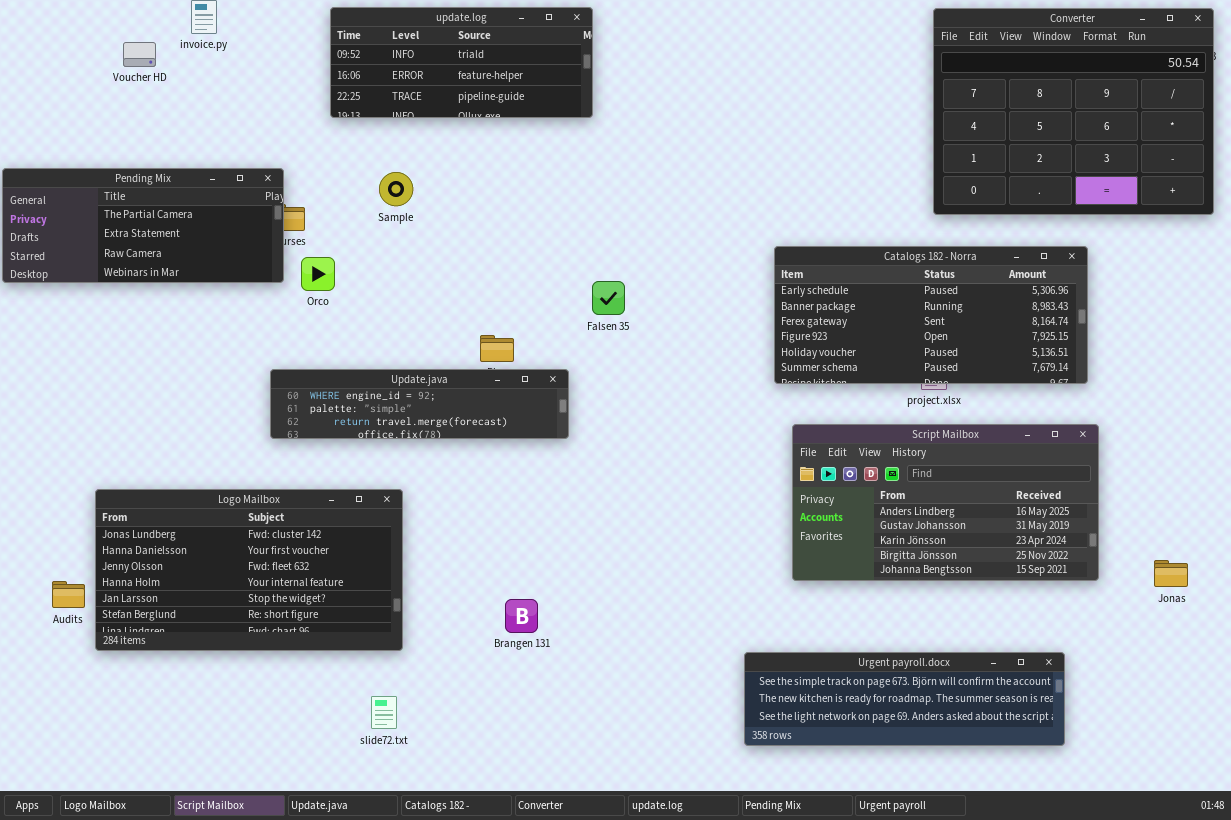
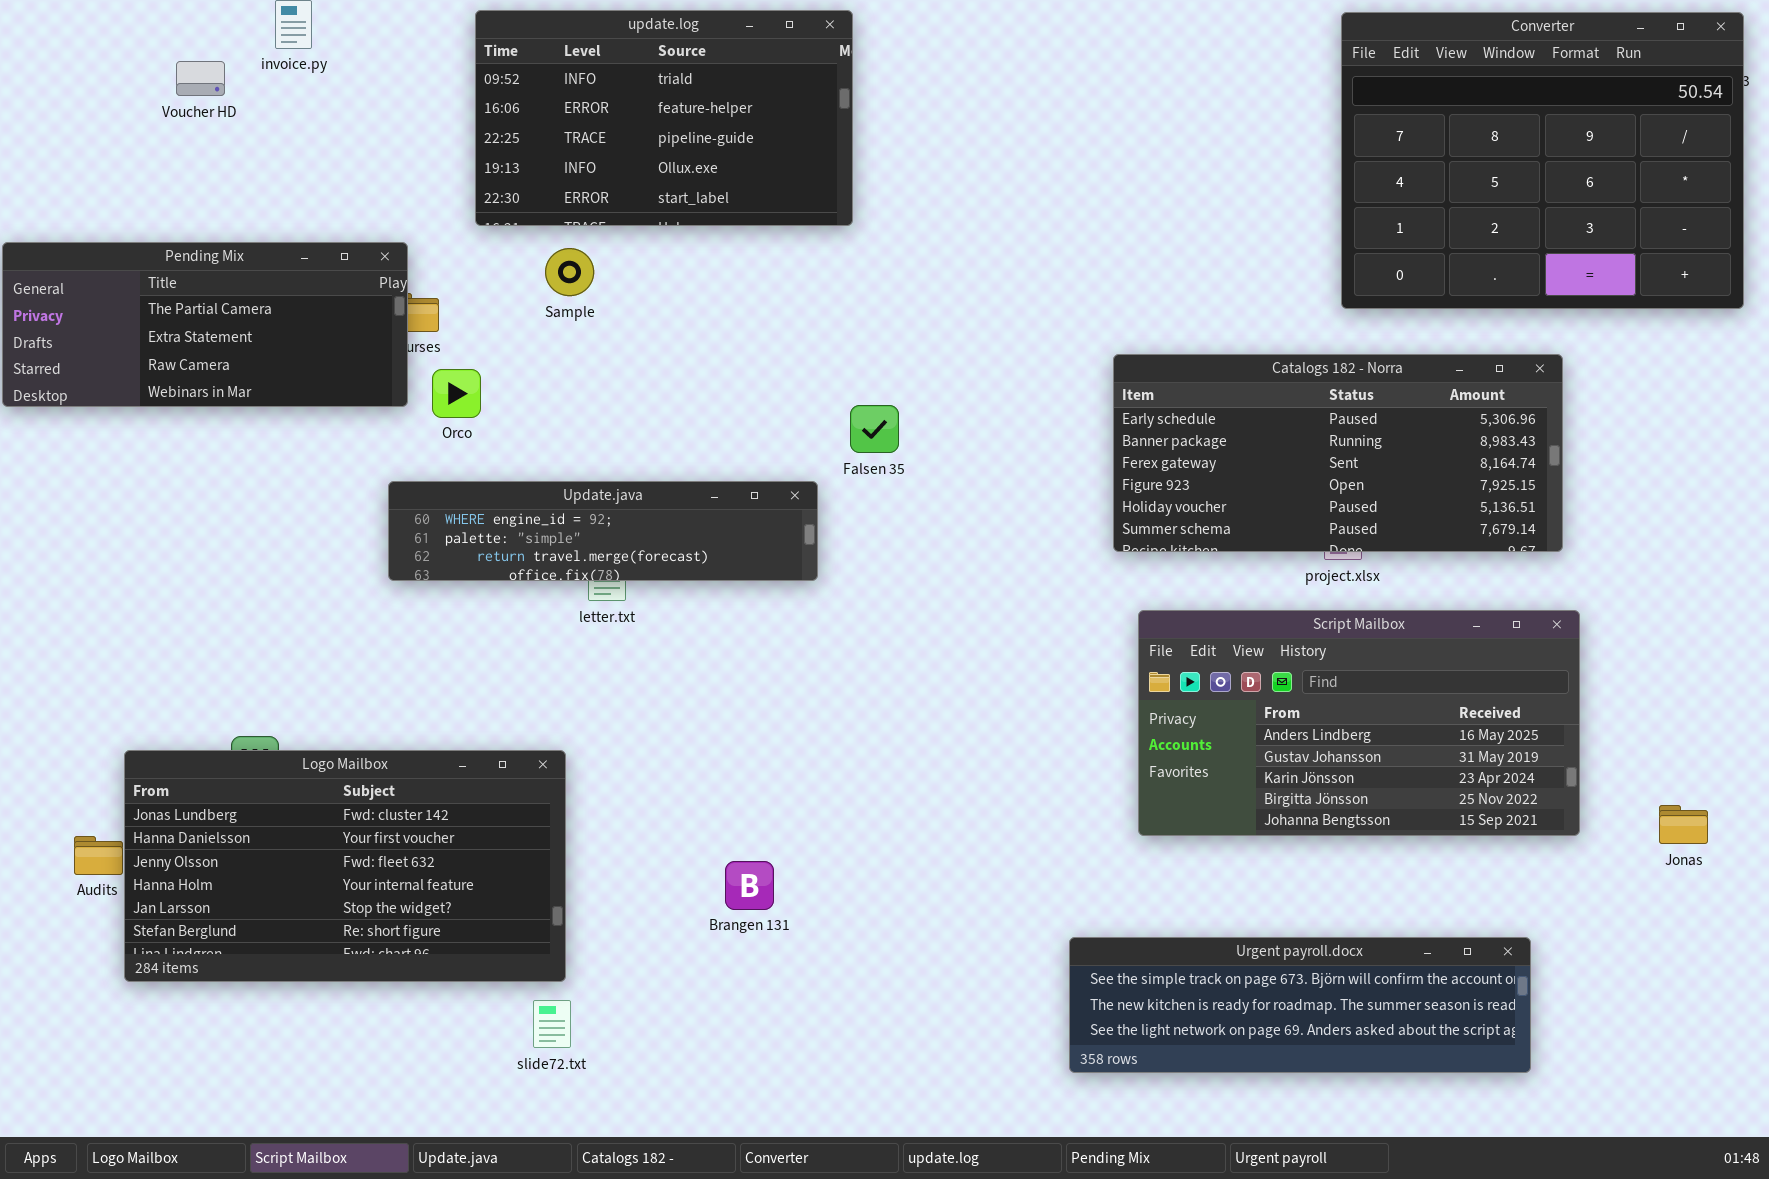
update.log: [330,7,593,118] -> [475,10,853,226], resized
Update.java: [270,369,569,439] -> [388,481,818,581], moved
Logo Mailbox: [95,489,403,651] -> [124,750,566,982], moved

